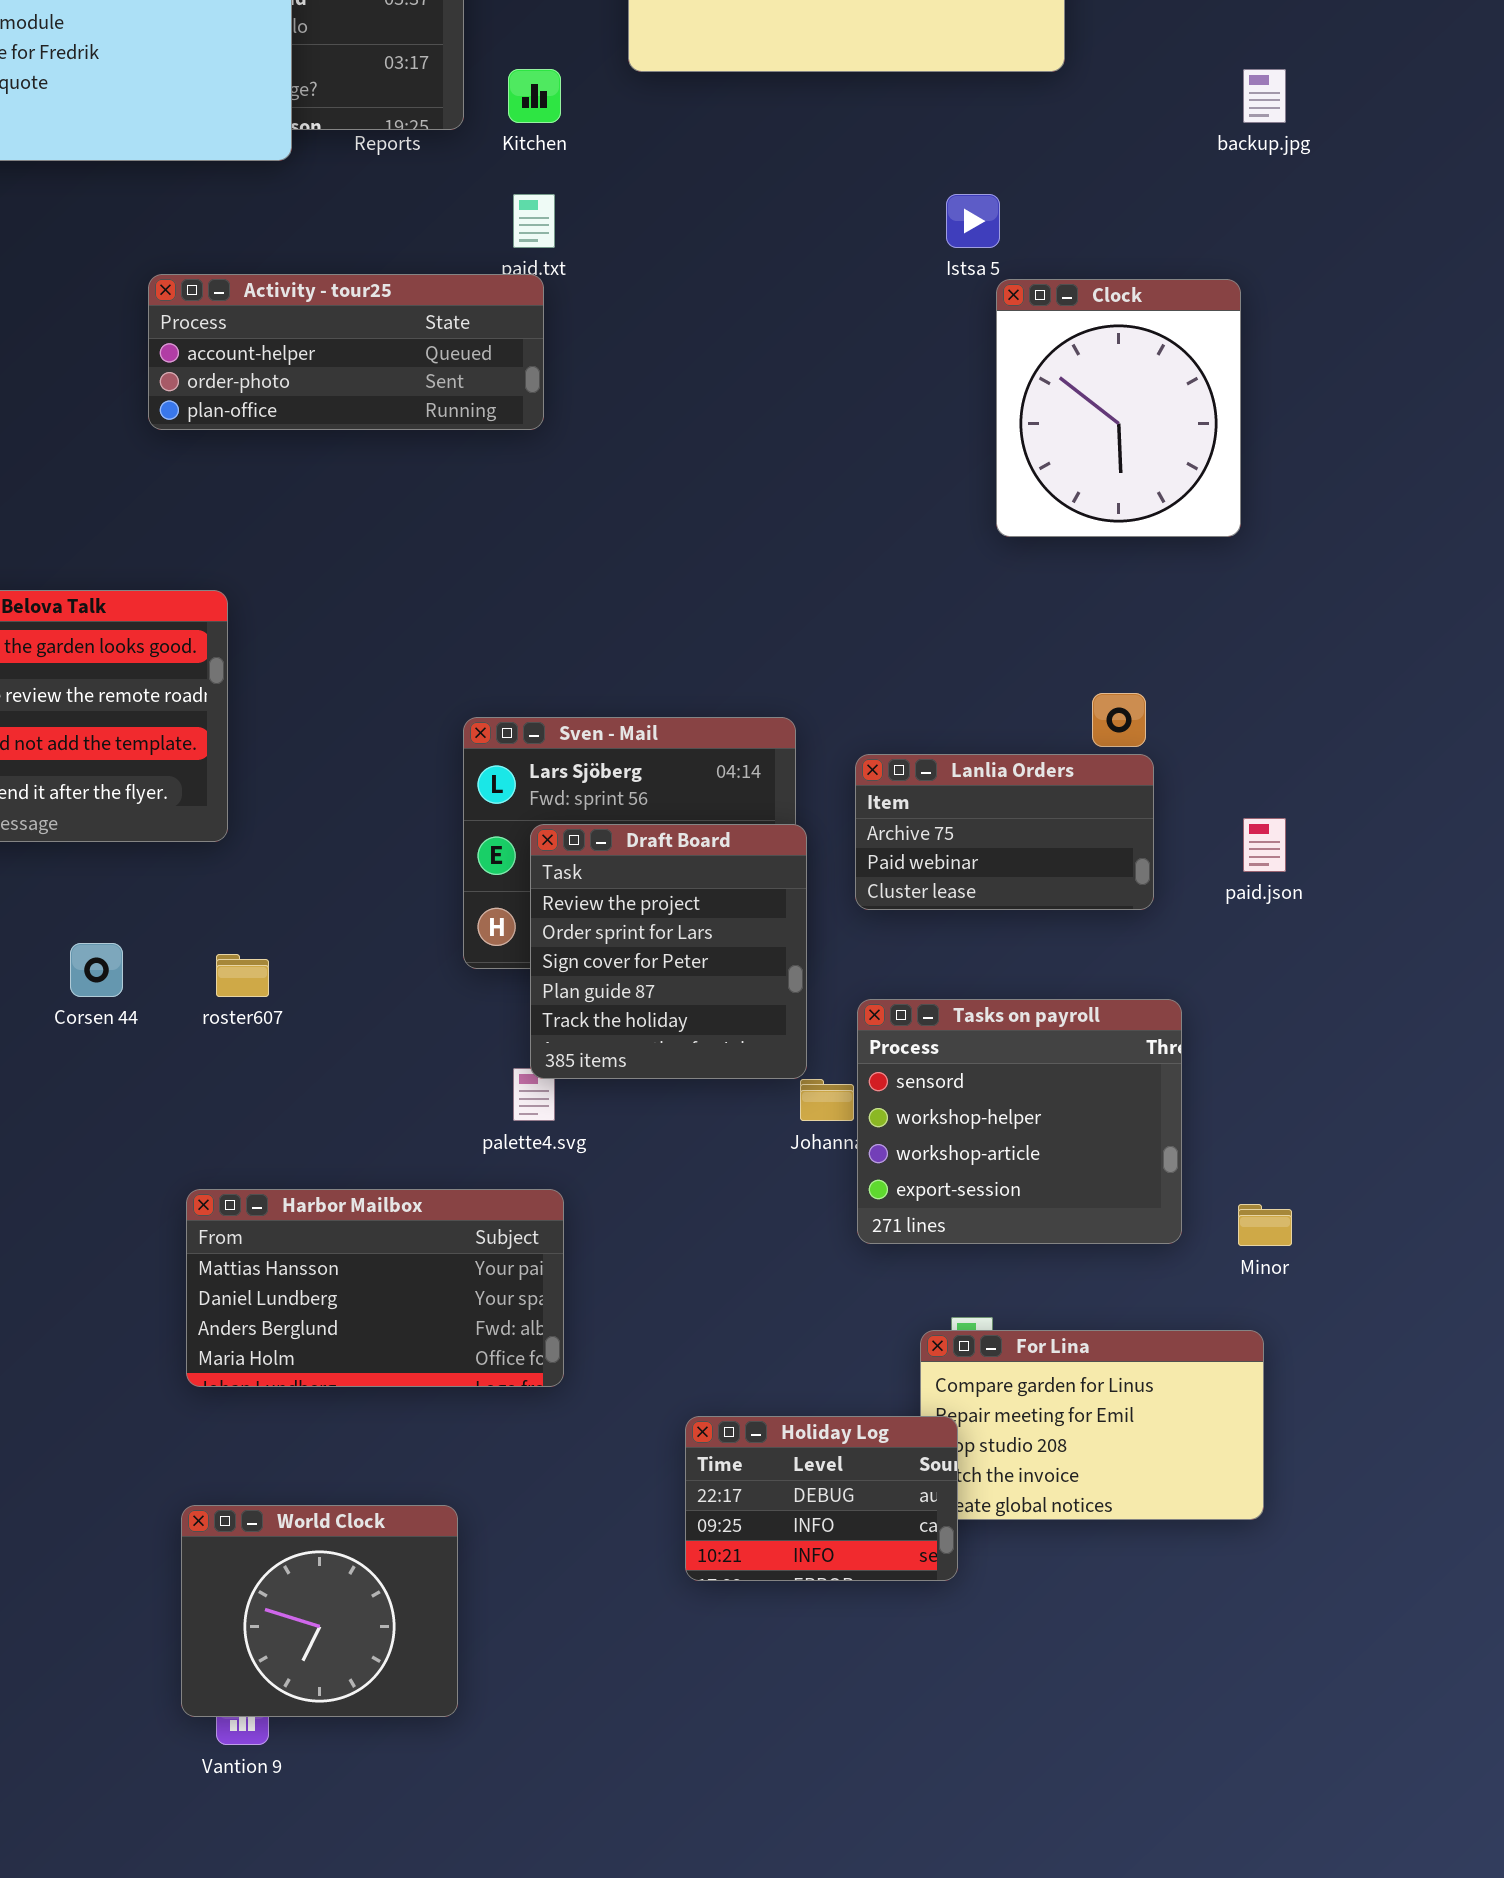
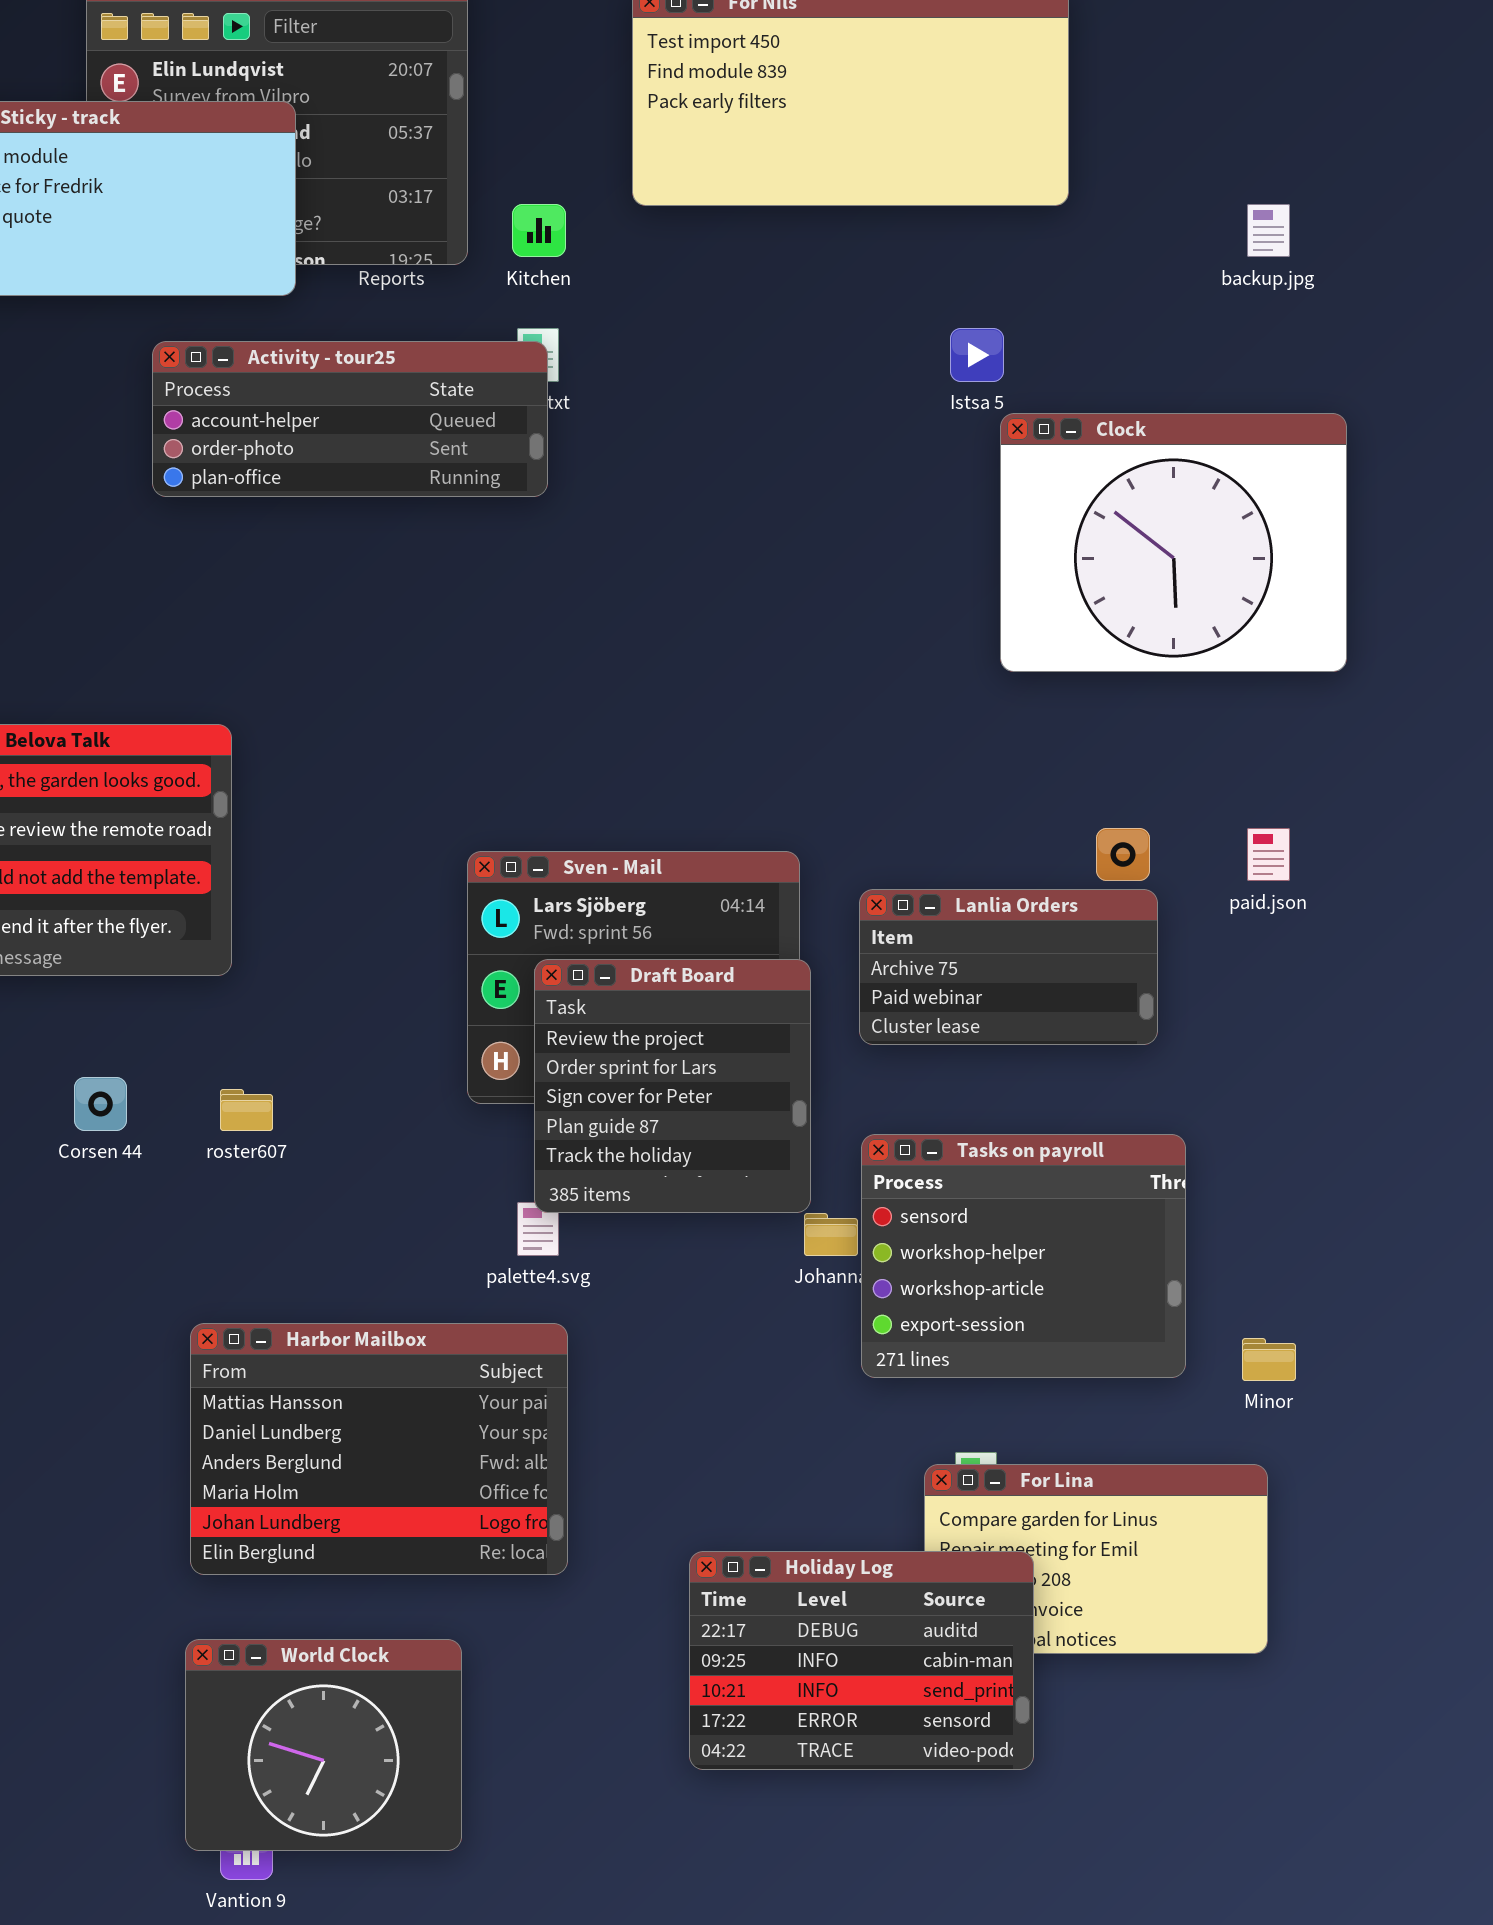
Activity - tour25: [148,274,544,430] -> [152,341,548,497], moved
Clock: [996,279,1241,537] -> [1000,413,1347,672], resized
paid.json: [1243,818,1286,872] -> [1247,828,1290,881], moved
Harbor Mailbox: [186,1189,564,1387] -> [190,1323,568,1575], resized
Holiday Log: [685,1416,958,1581] -> [689,1551,1034,1770], resized

